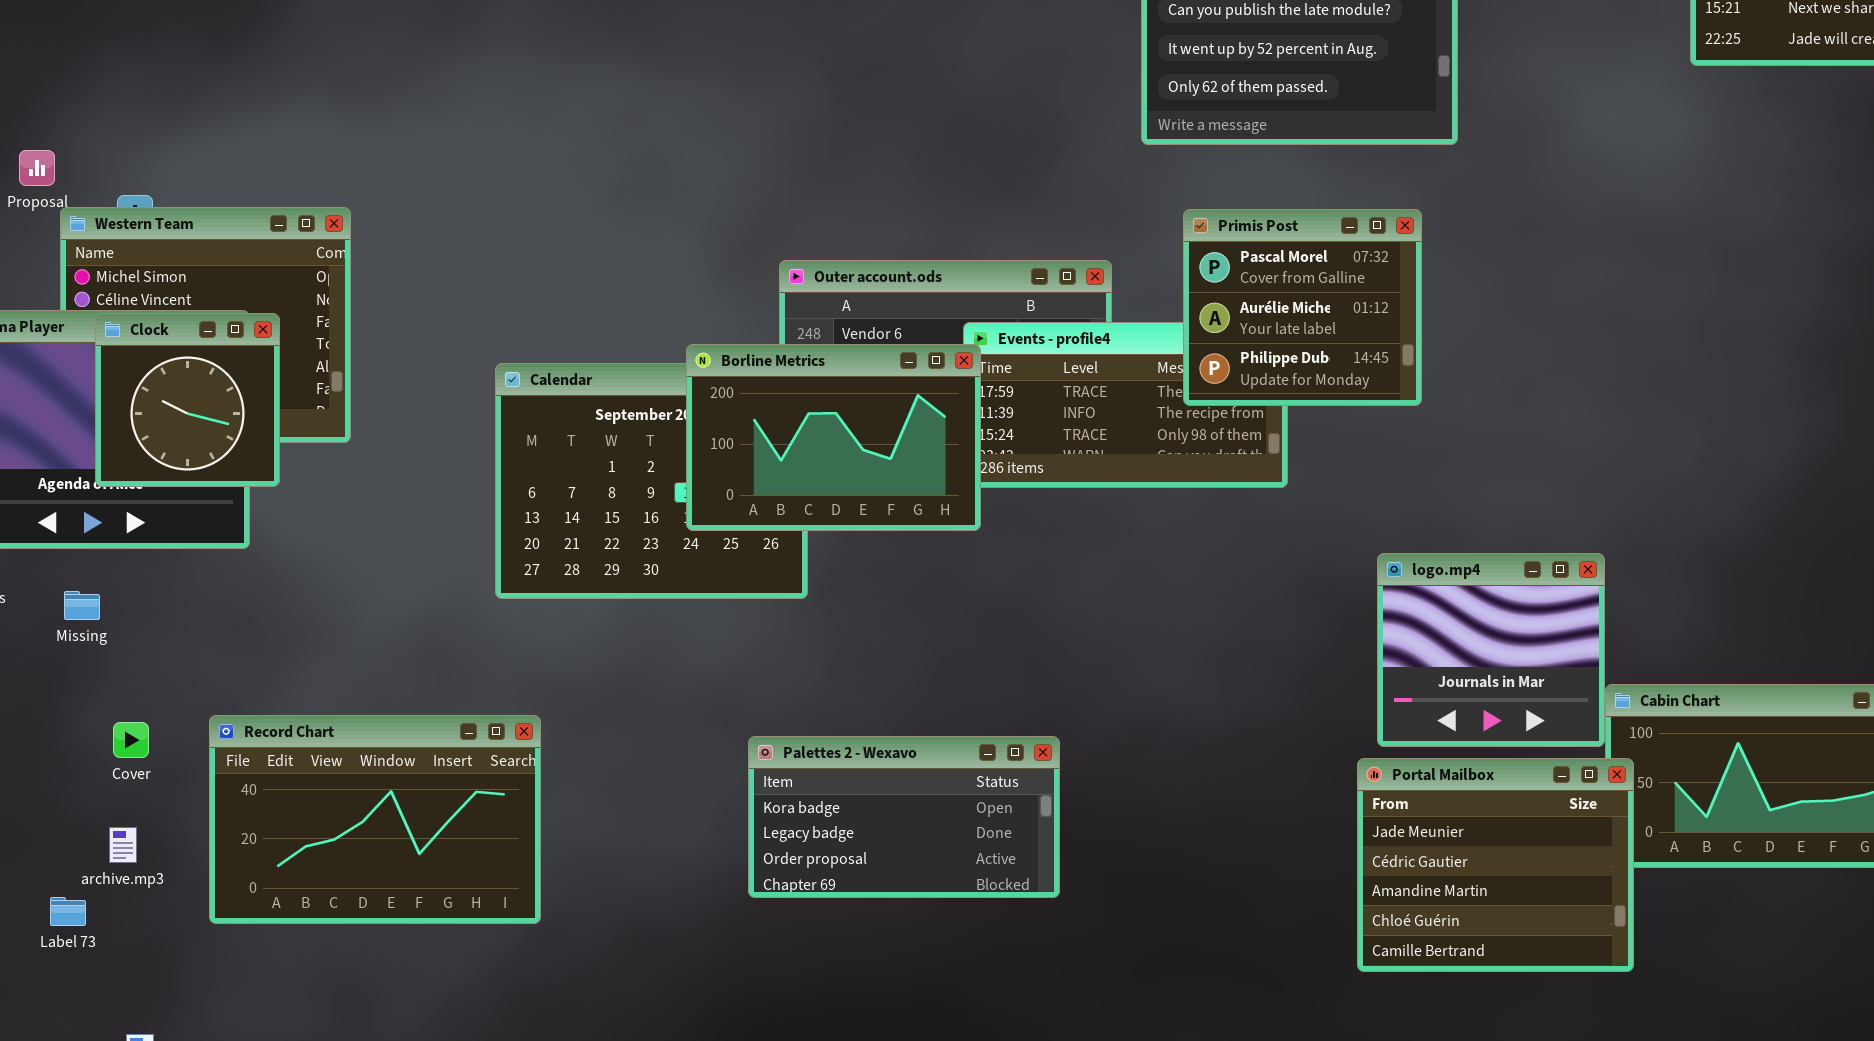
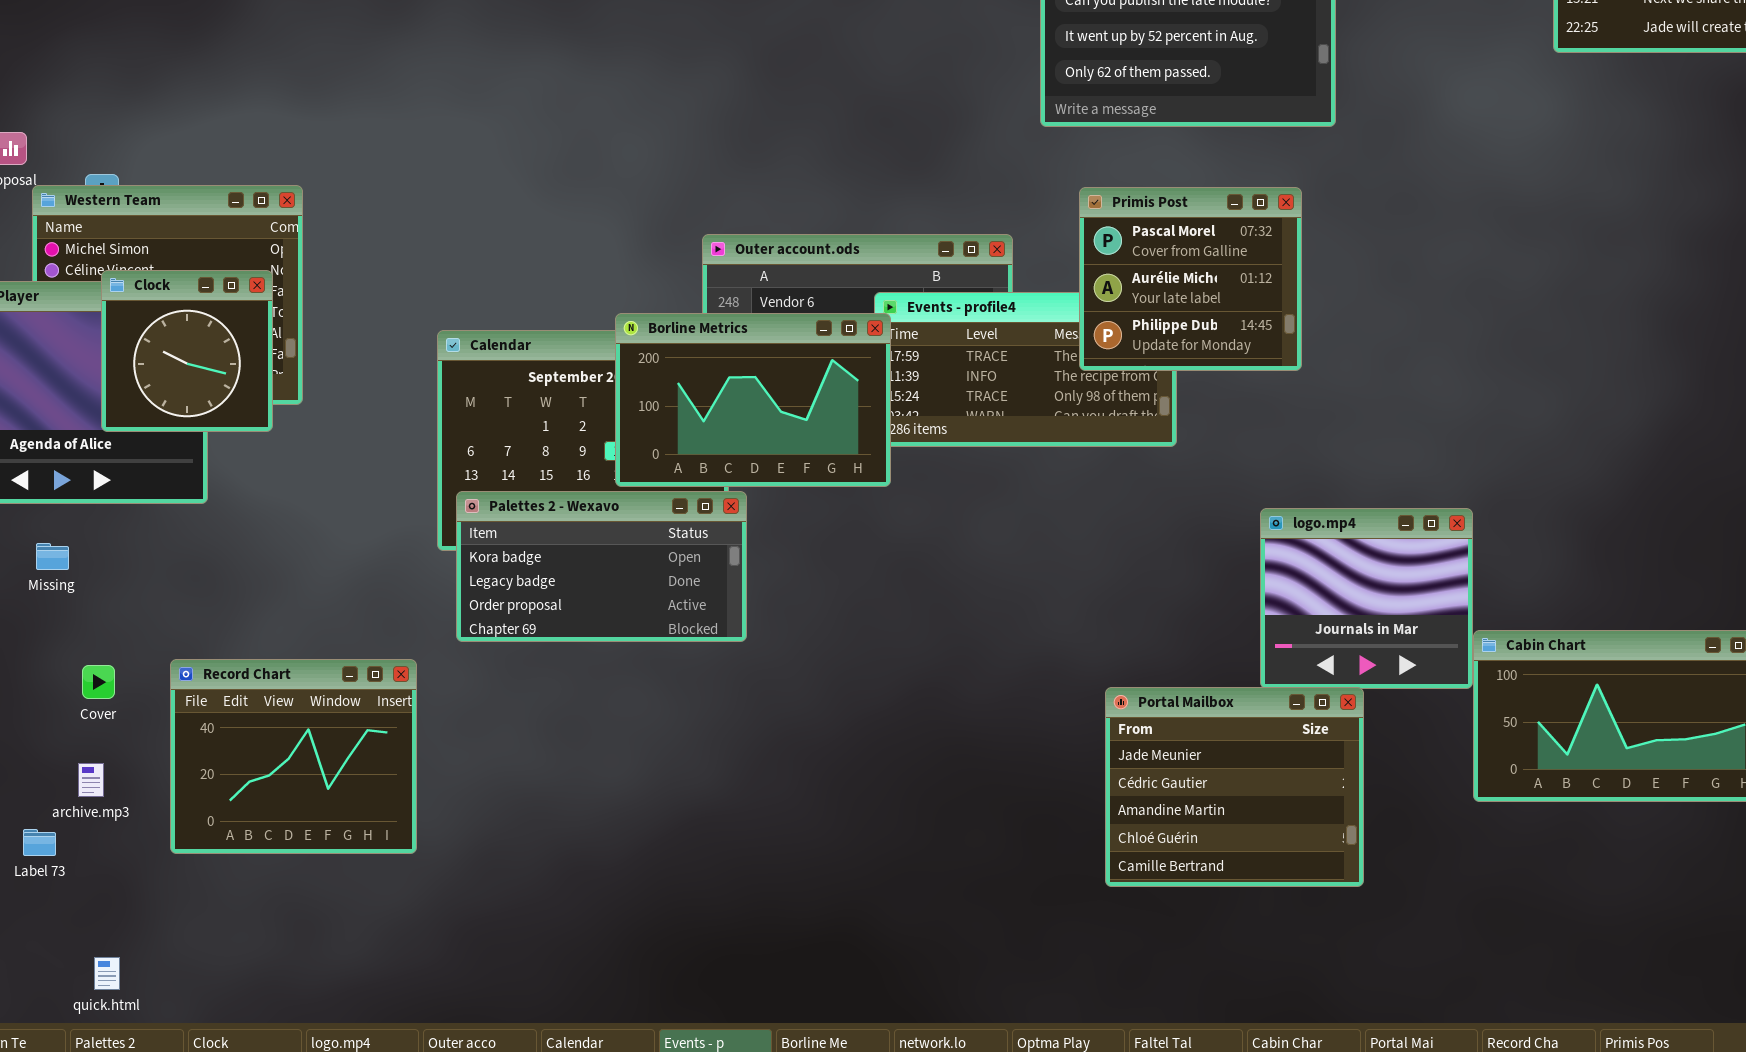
Clock: [95,313,280,487] -> [101,270,273,432], moved
Record Chart: [209,715,541,924] -> [170,659,417,854], resized
Palettes 2 - Wexavo: [748,736,1060,898] -> [456,491,747,642], moved
Portal Mailbox: [1357,758,1634,972] -> [1105,687,1364,887], moved

